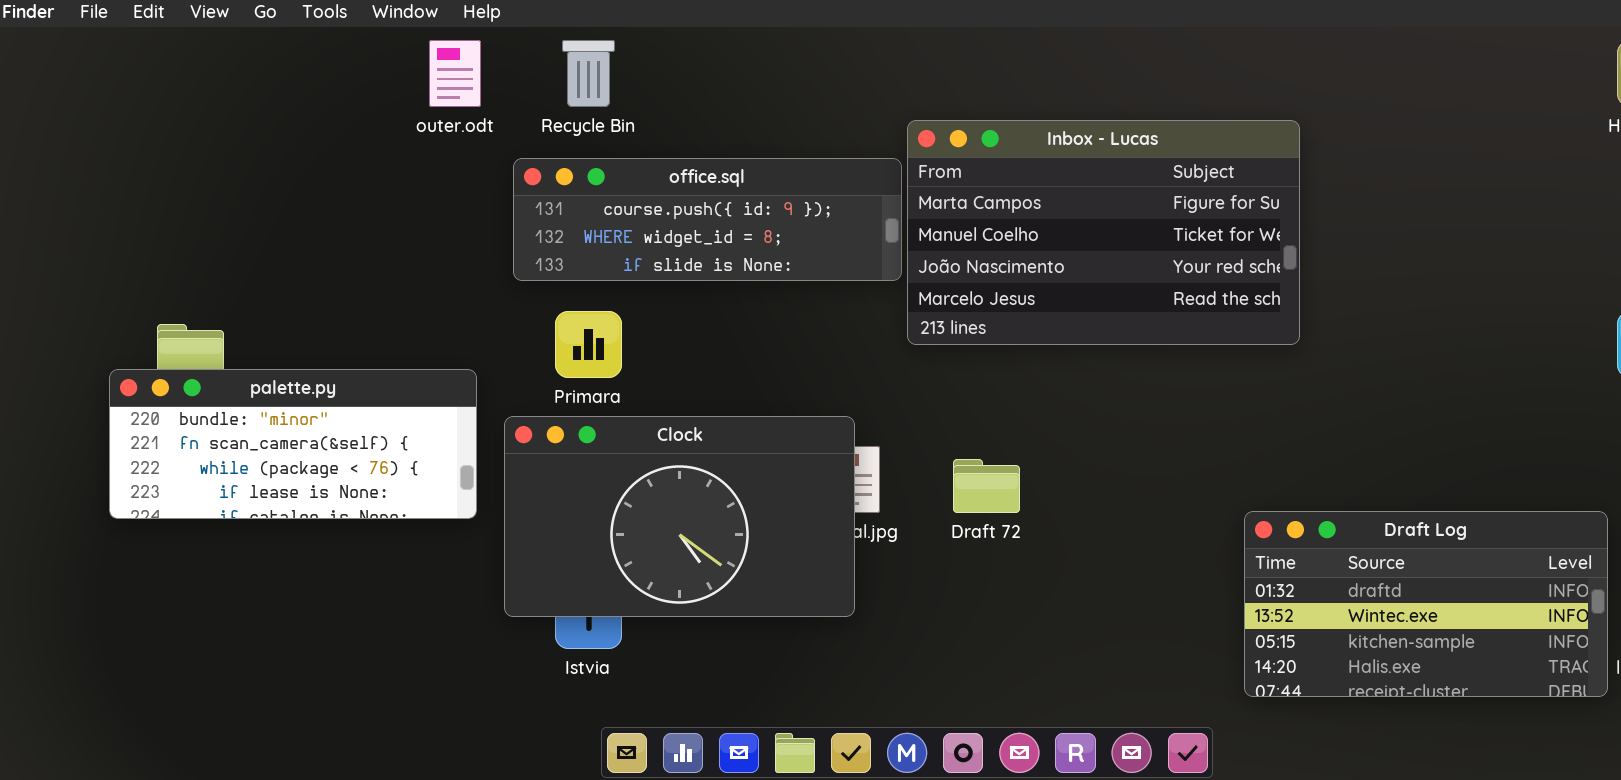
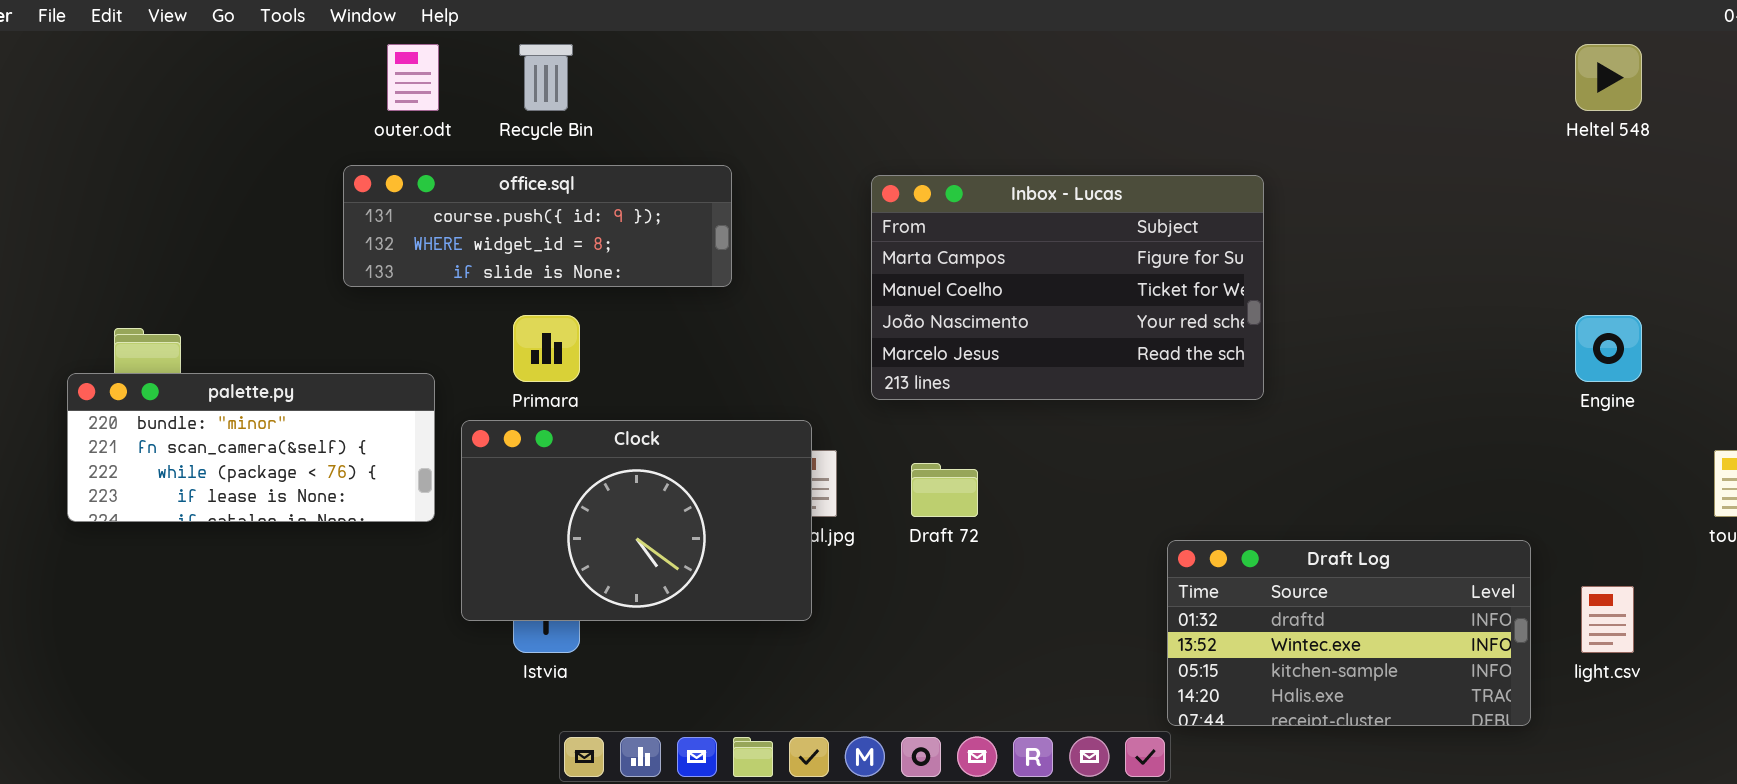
Inbox - Lucas: [907,120,1300,345] -> [871,175,1264,400], moved
office.sql: [513,158,902,281] -> [343,165,732,287], moved
Draft Log: [1244,511,1608,697] -> [1167,540,1531,726], moved

